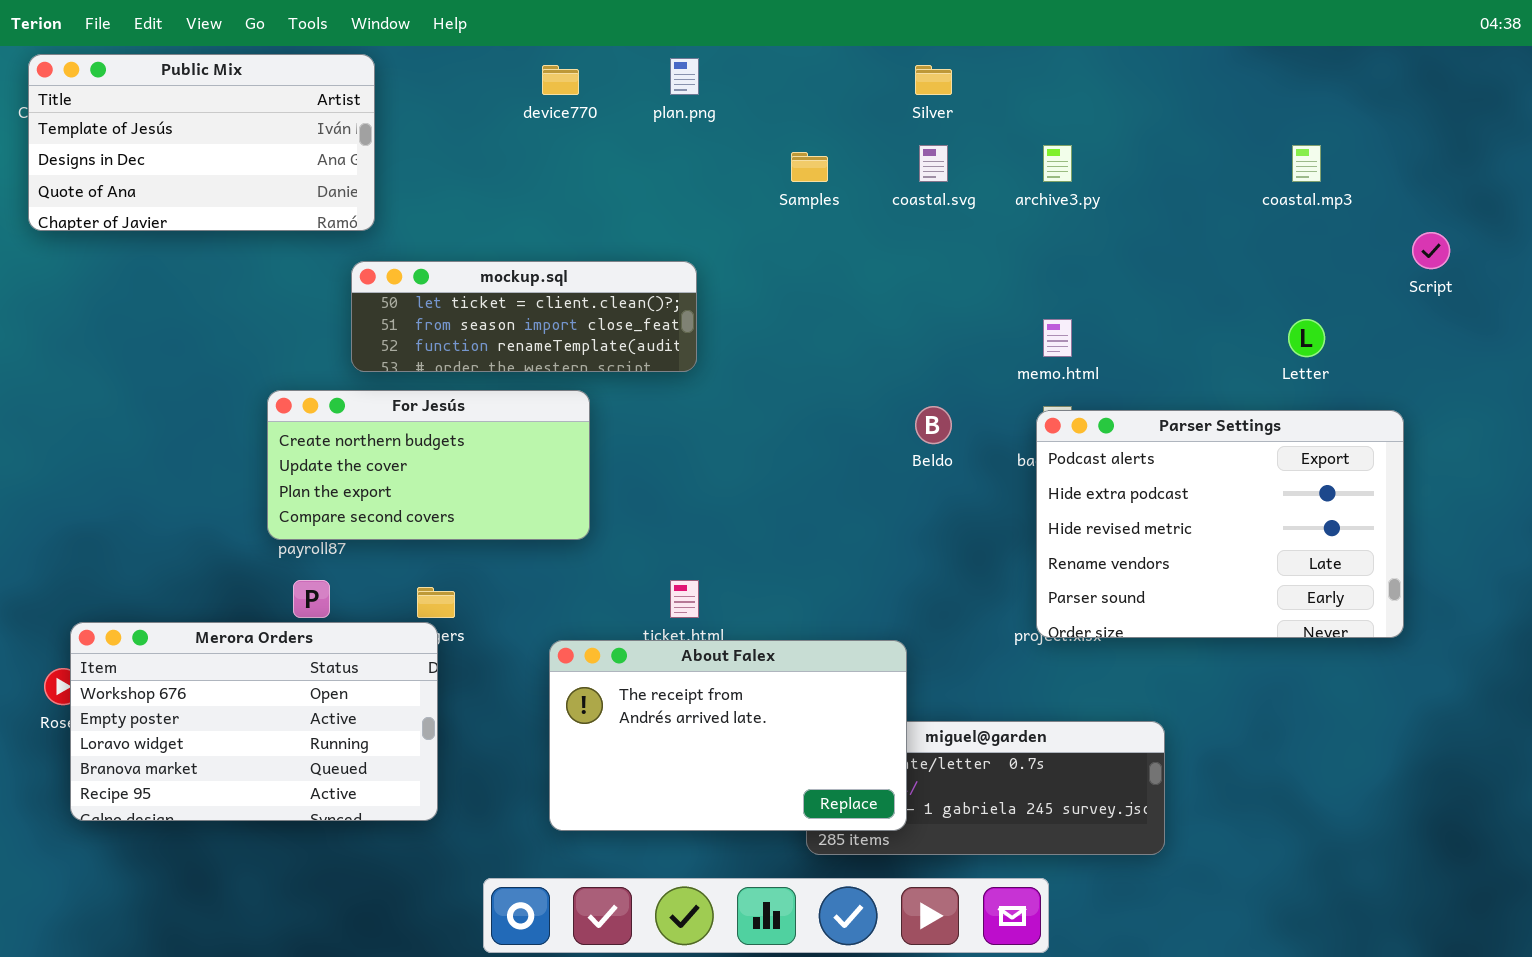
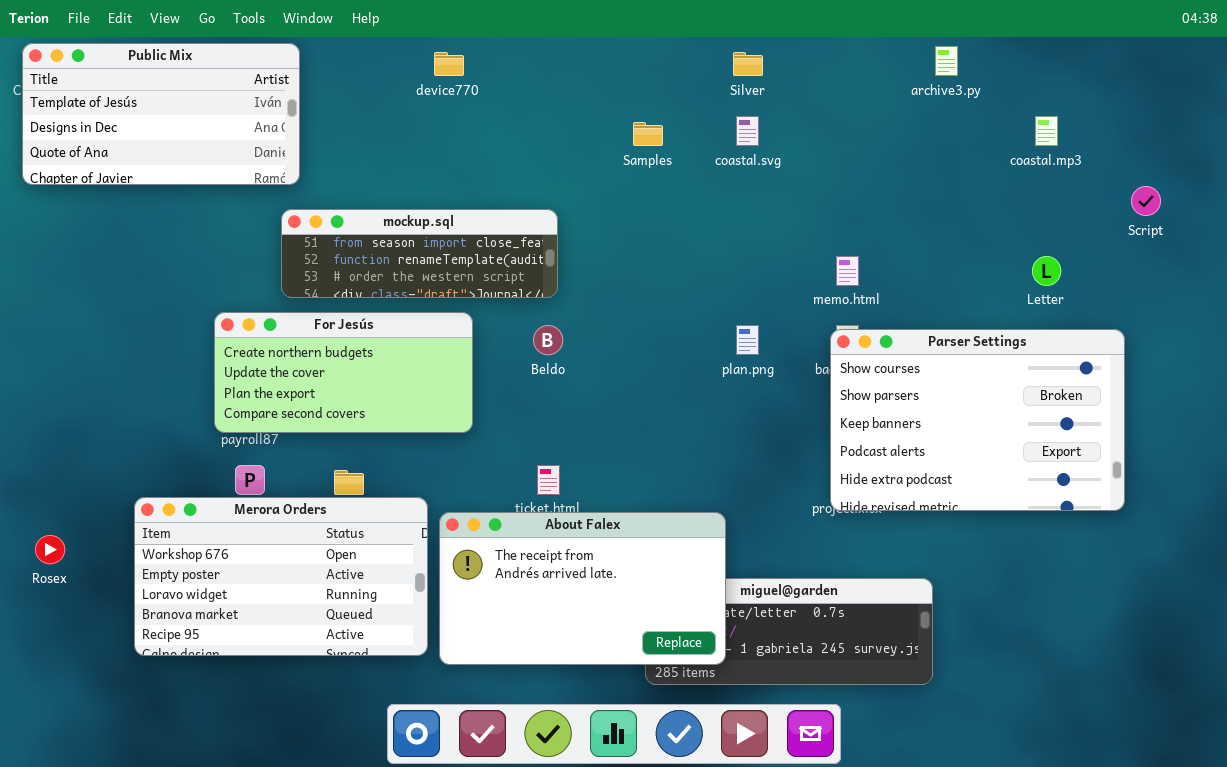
plan.png: [670,58,699,95] -> [736,325,759,355], moved
archive3.py: [1043,145,1072,182] -> [935,46,958,76], moved
mockup.sql: [351,261,697,372] -> [281,209,558,298], scrolled down 1 row
Beldo: [915,406,952,444] -> [533,325,563,355], moved
Parser Settings: [1036,410,1404,638] -> [830,329,1125,511], scrolled up 3 rows
Merora Orders: [70,622,438,821] -> [134,497,428,656], moved

